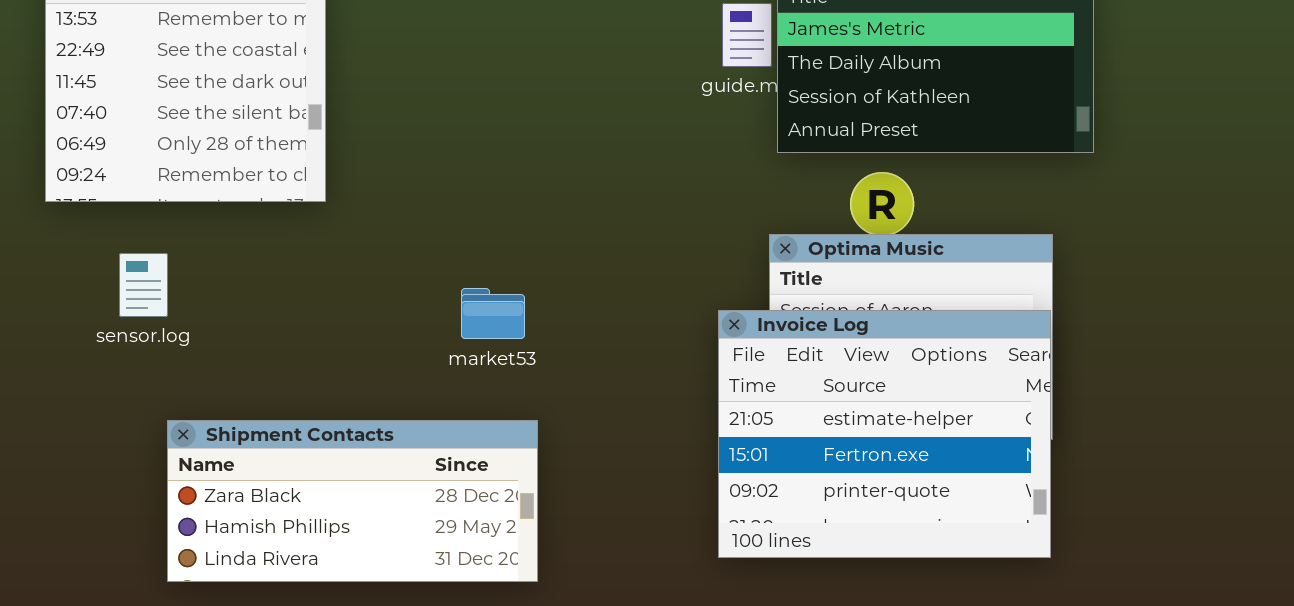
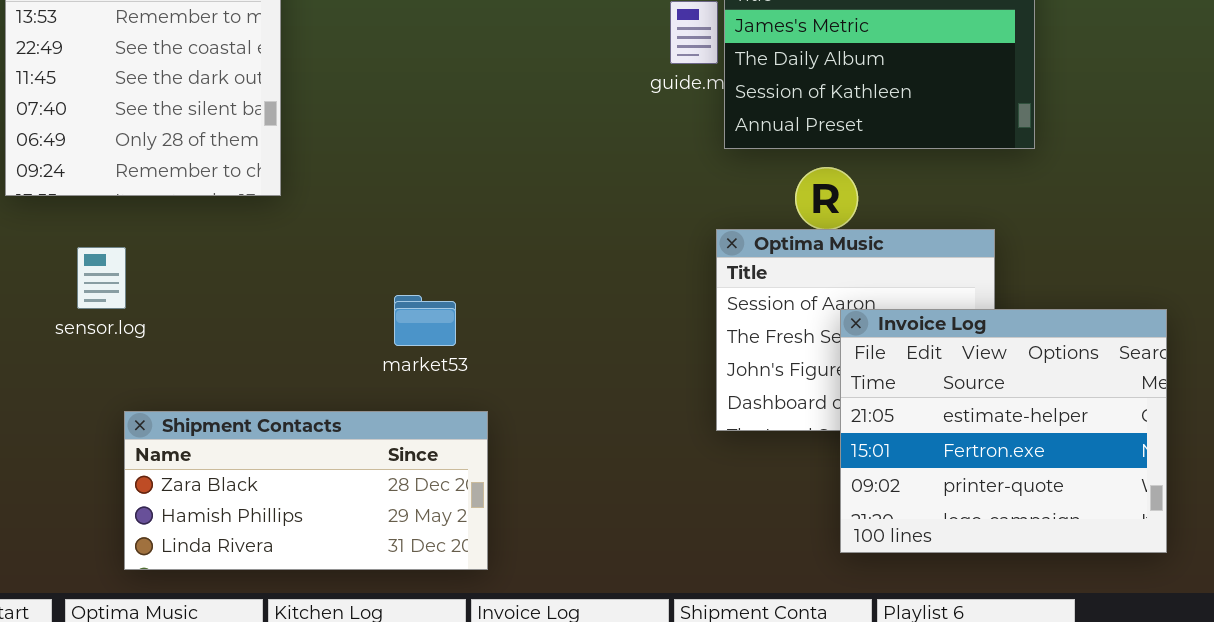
market53: [461,288,525,339] -> [394,295,456,346], moved
Invoice Log: [718,310,1051,558] -> [840,309,1167,553], moved

